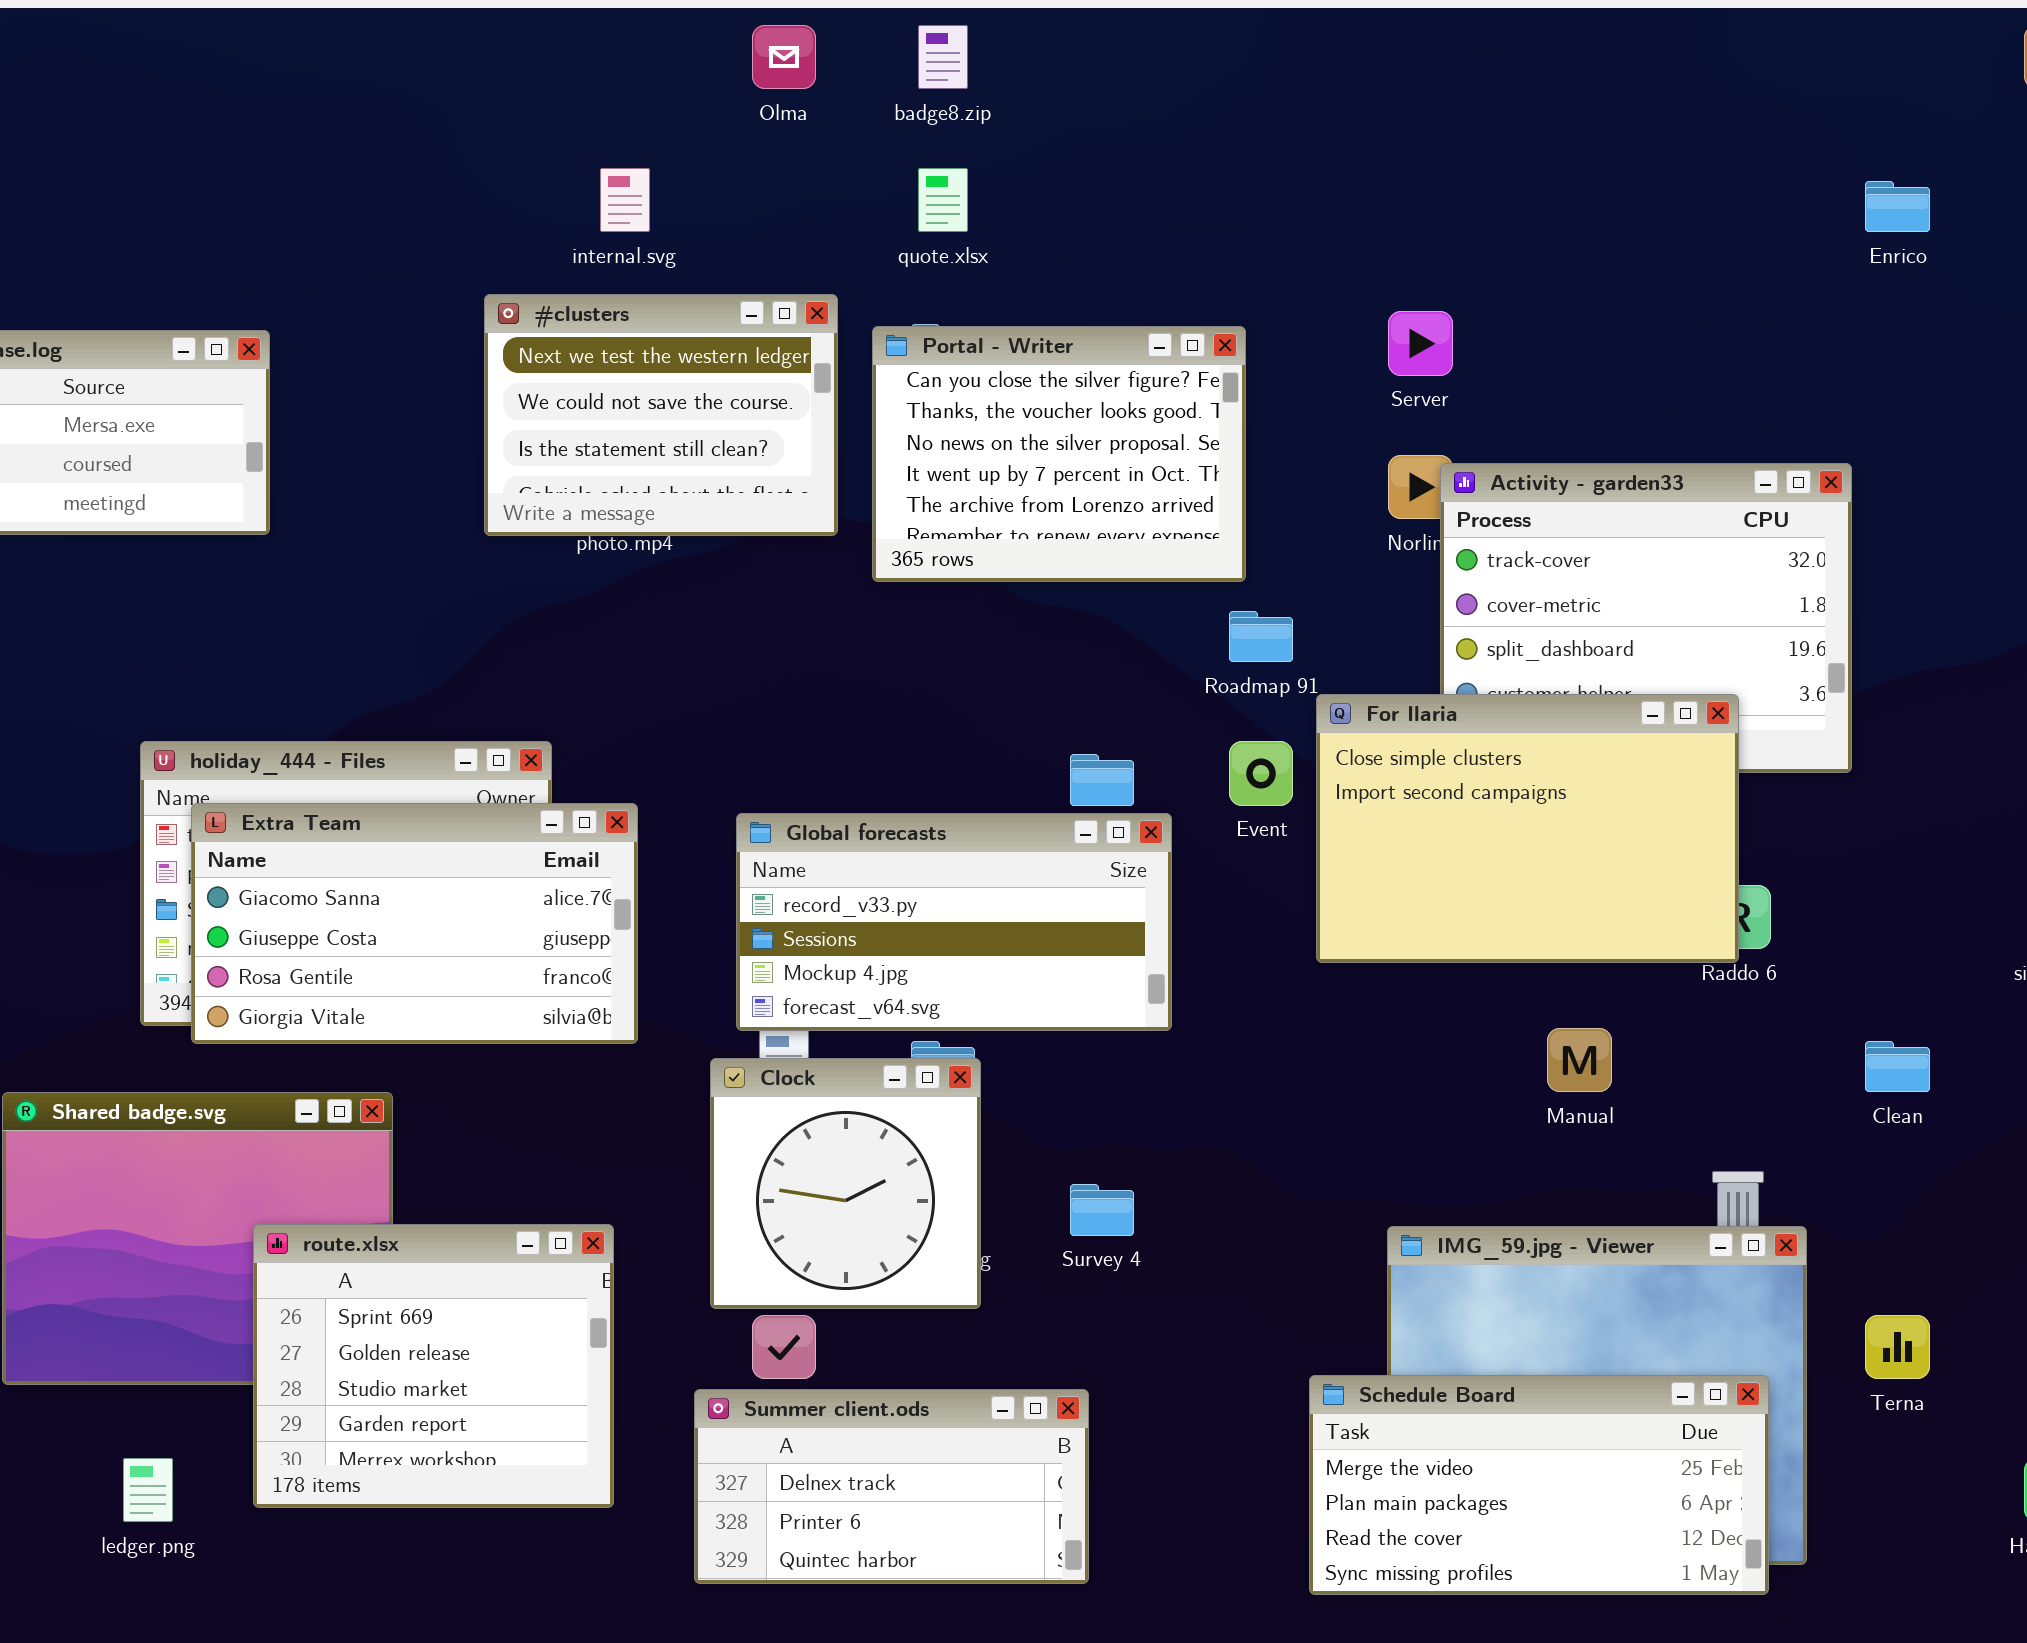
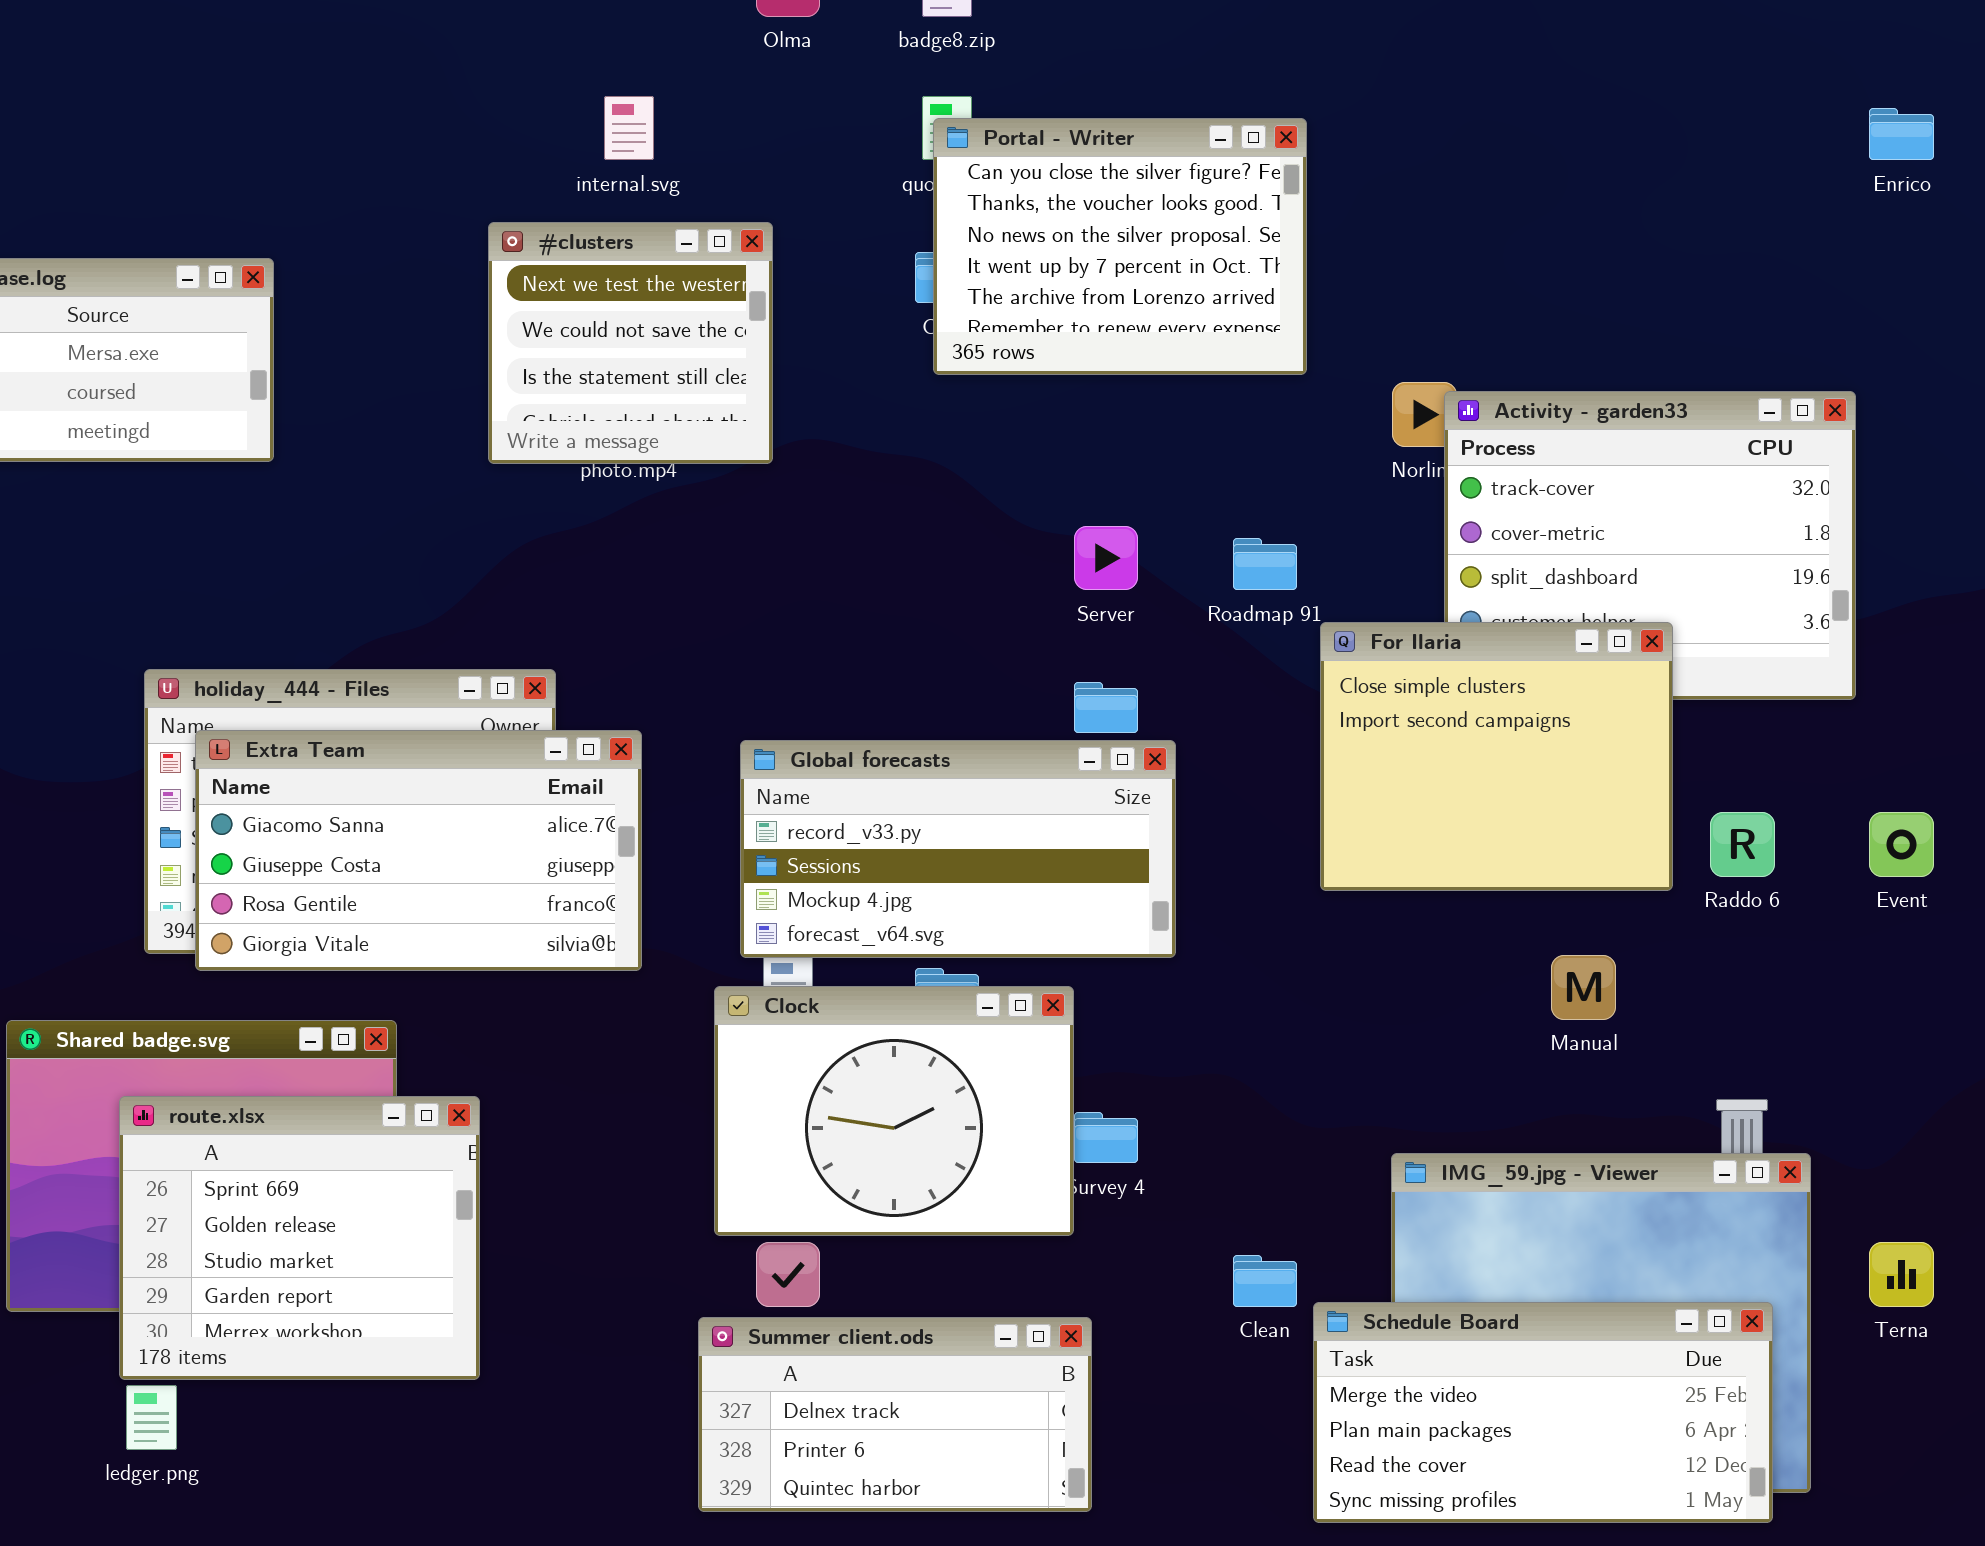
#clusters: [484,294,838,536] -> [488,222,773,464], resized
Server: [1388,311,1453,376] -> [1074,526,1138,590], moved
Portal - Writer: [872,326,1246,582] -> [933,118,1307,375], moved
For Ilaria: [1316,694,1739,963] -> [1320,622,1673,891], resized
Event: [1229,741,1293,806] -> [1869,812,1934,877], moved
Clean: [1865,1041,1930,1092] -> [1233,1255,1297,1307], moved
Clock: [710,1058,981,1309] -> [714,986,1074,1236], resized
route.xlsx: [253,1224,614,1508] -> [119,1096,480,1380], moved

